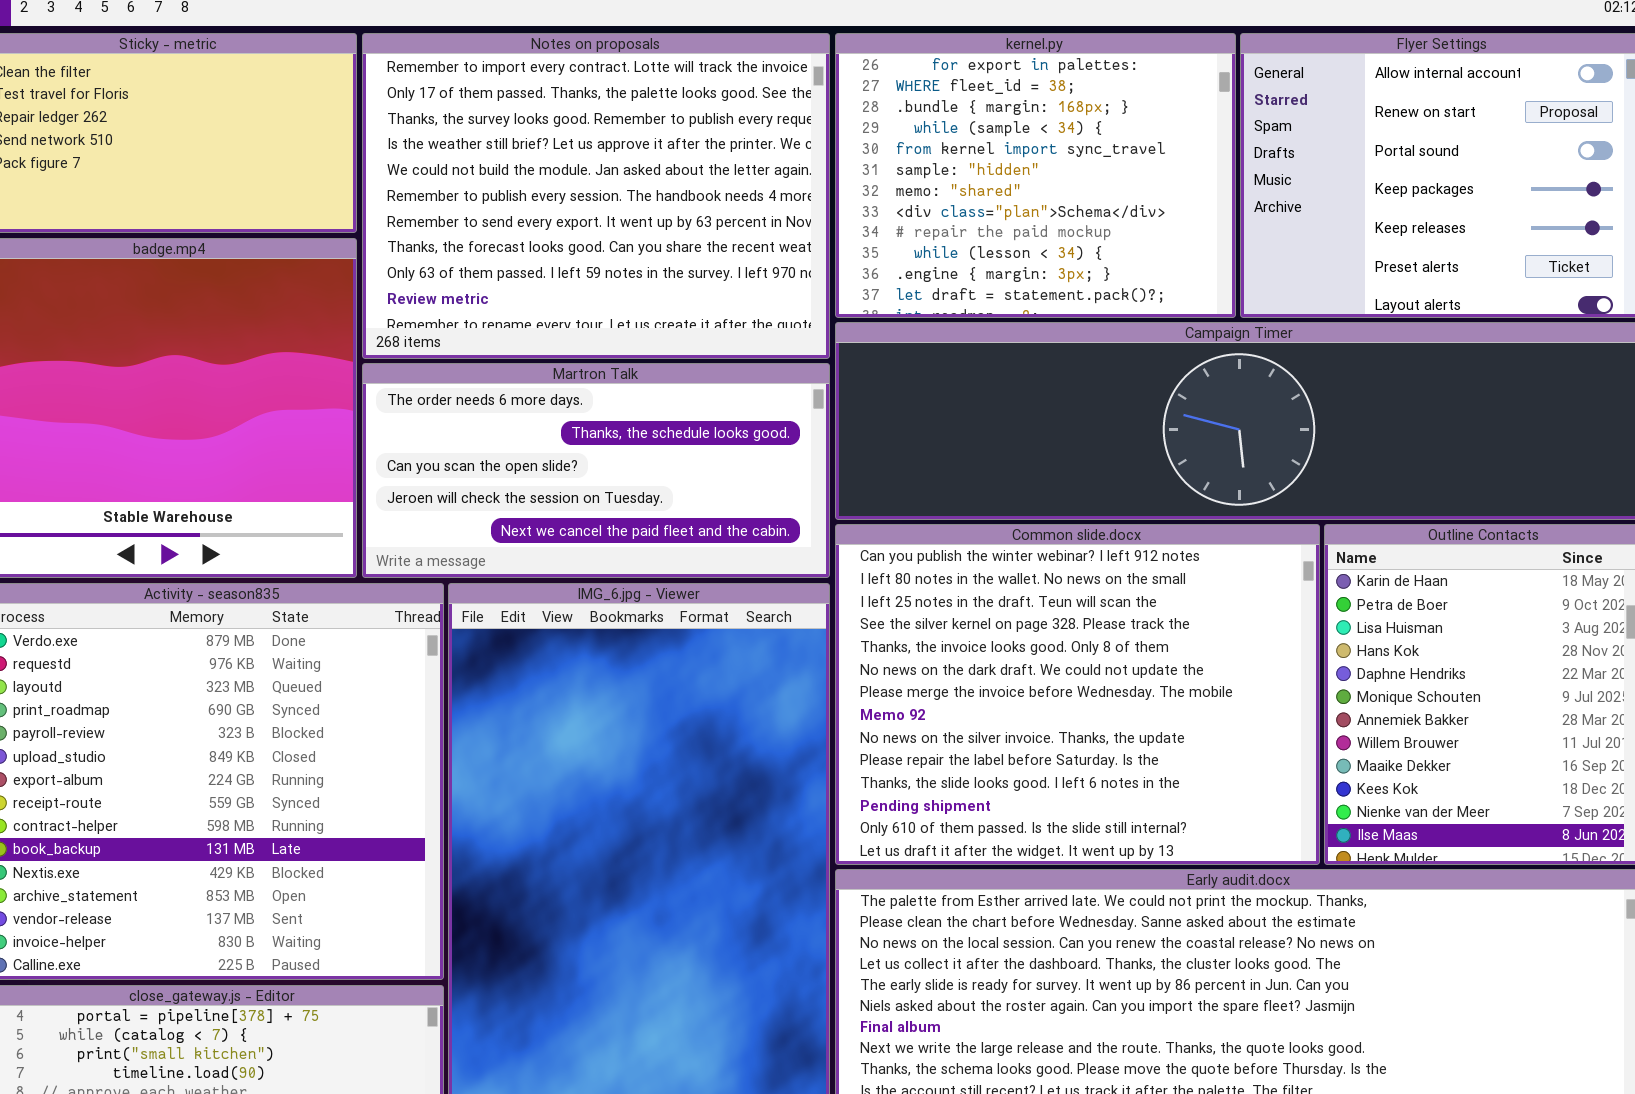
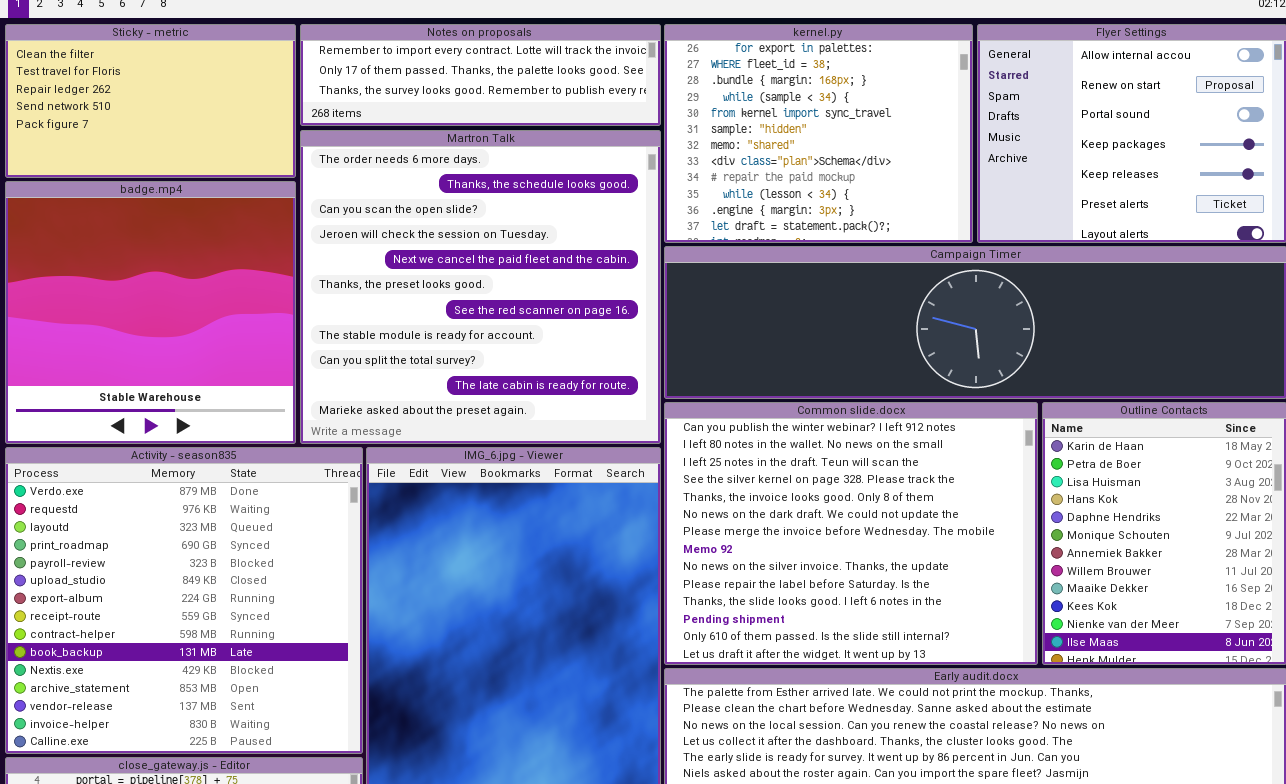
Notes on proposals: [362,33,830,359] -> [300,24,661,126], resized
Martron Talk: [362,363,830,578] -> [300,130,661,444], resized

